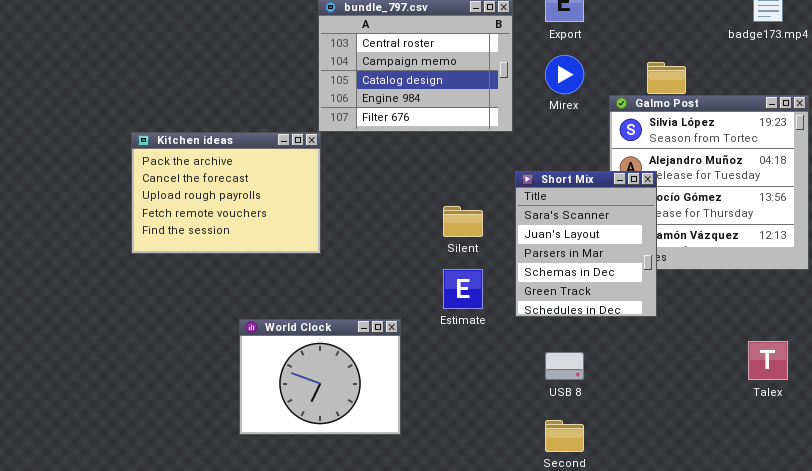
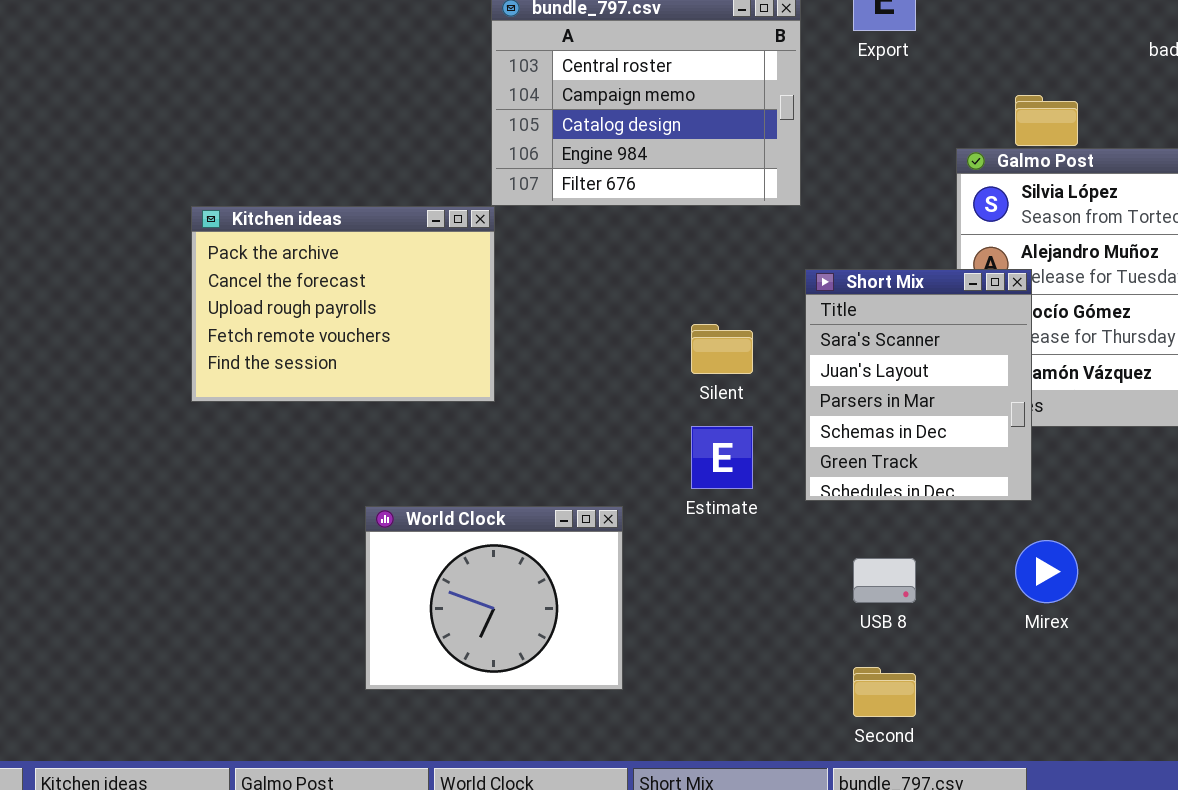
Mirex: [545,55,584,94] -> [1015,540,1078,603], moved

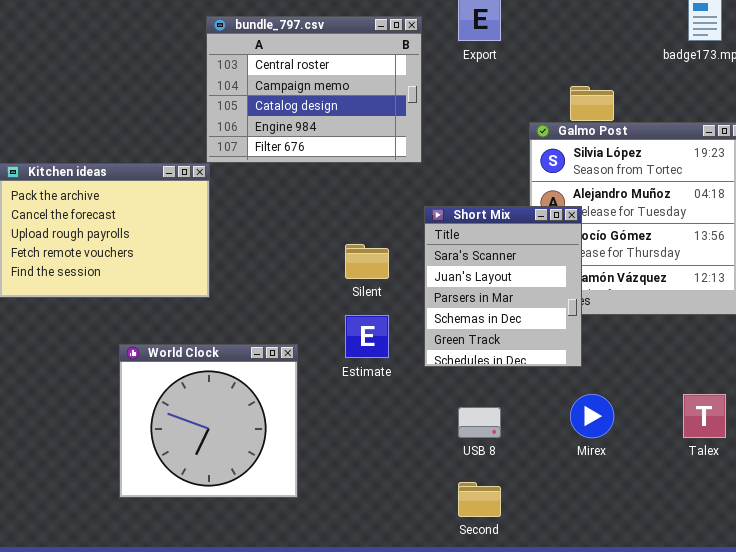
World Clock: [365,506,623,690] -> [119,344,298,498], resized

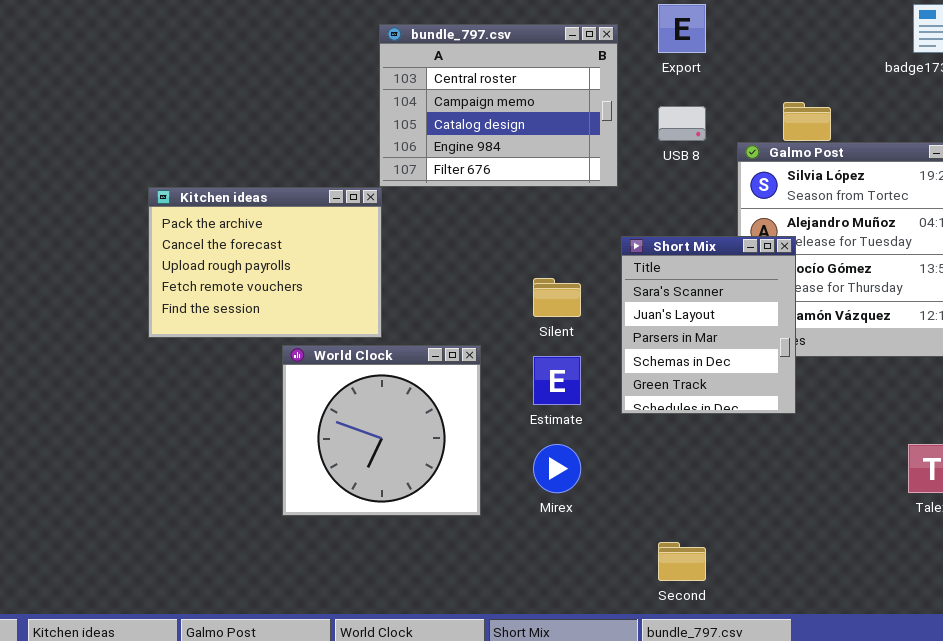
World Clock: [119,344,298,498] -> [282,345,481,516], moved
Mirex: [570,394,614,438] -> [533,444,581,493], moved
USB 8: [458,407,501,438] -> [658,106,706,141], moved

